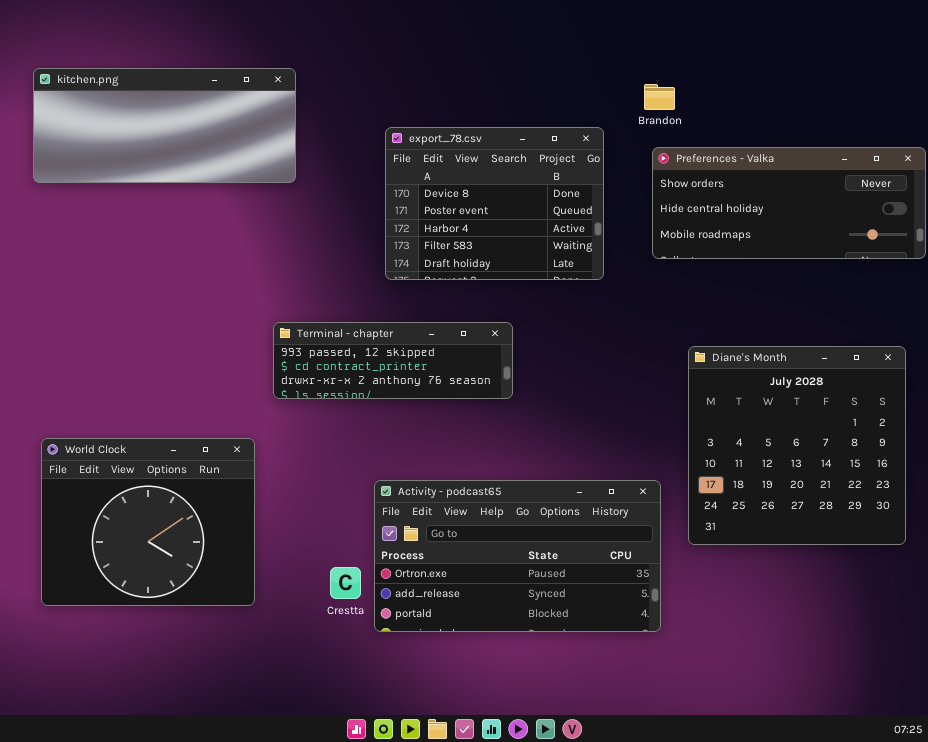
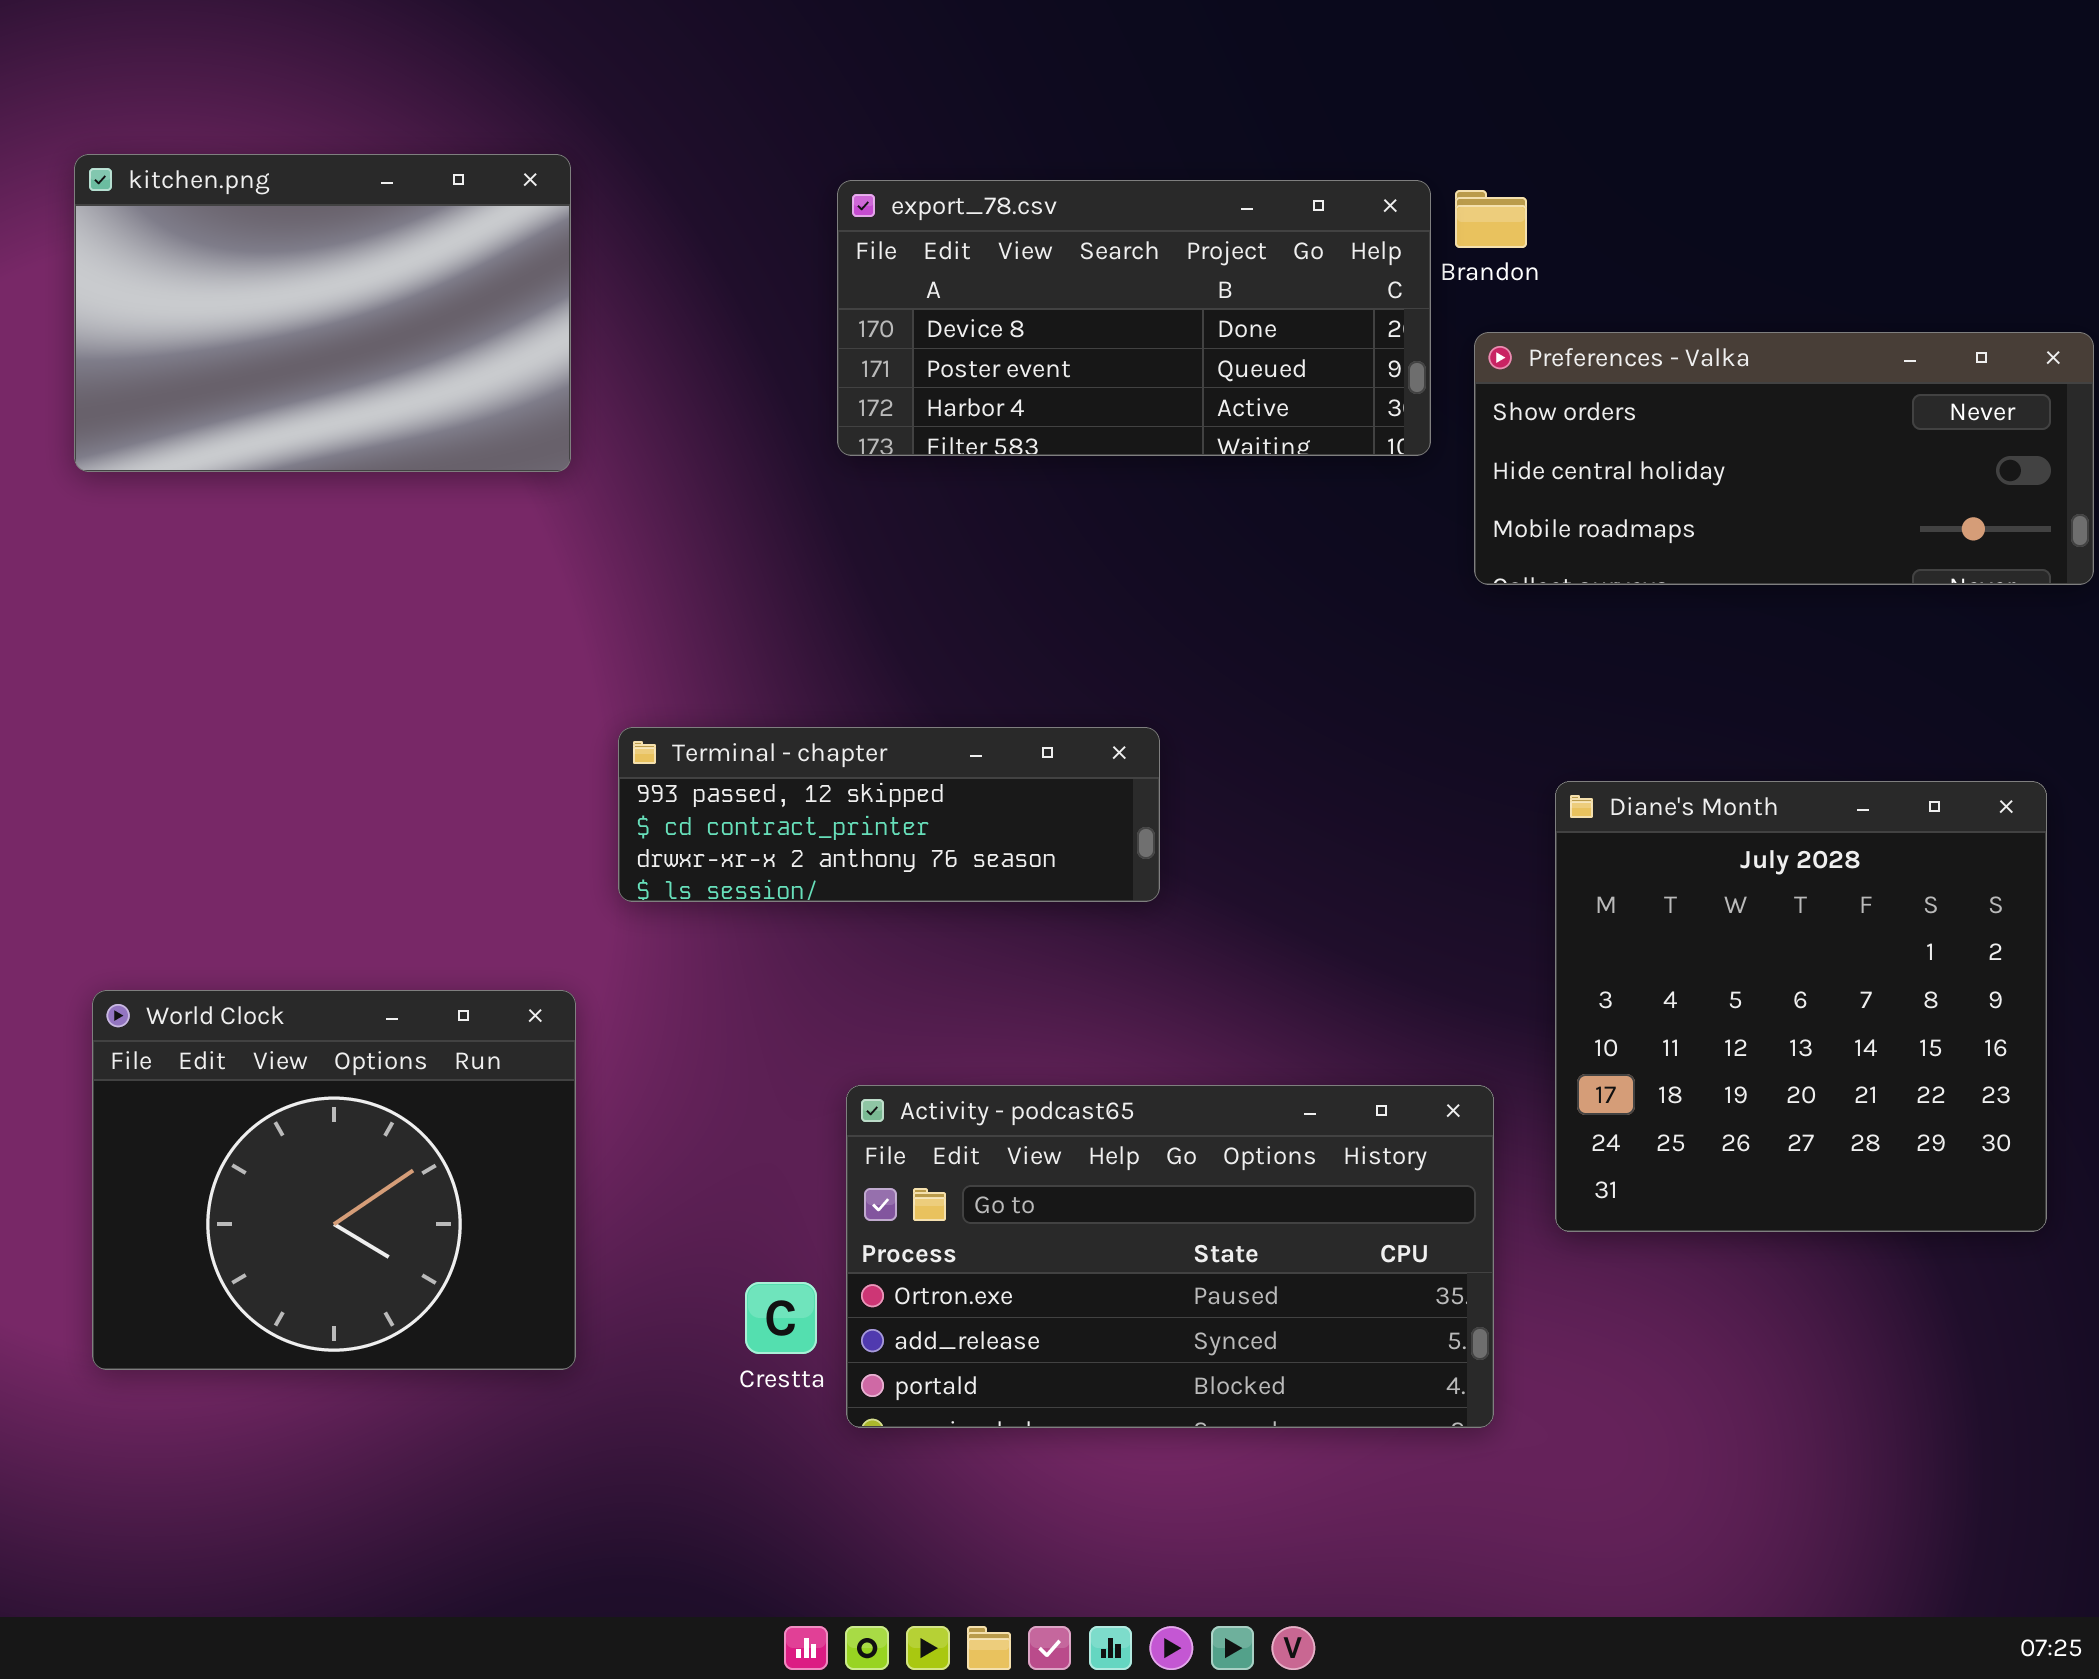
kitchen.png: [33,68,296,183] -> [74,154,571,472], resized
export_78.csv: [385,127,604,280] -> [837,180,1431,456], moved, resized

